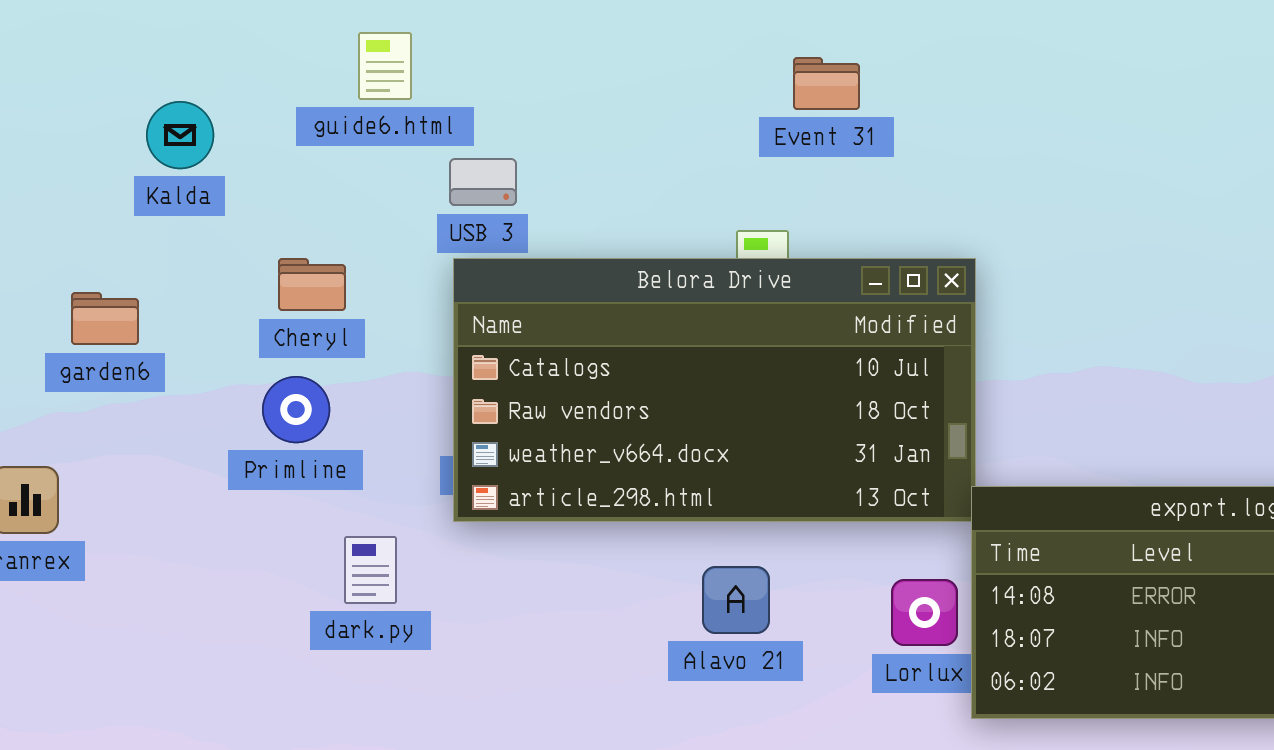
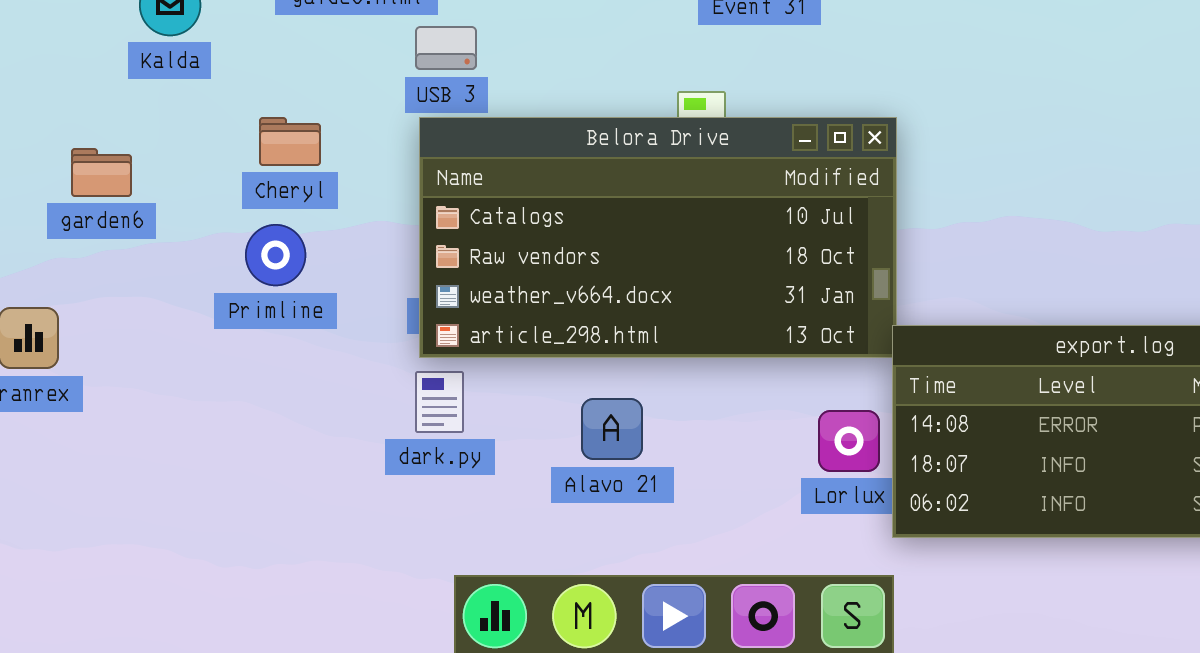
dark.py: [344,536,397,604] -> [415,371,464,433], moved
Alavo 21: [702,566,770,634] -> [581,398,643,460], moved

